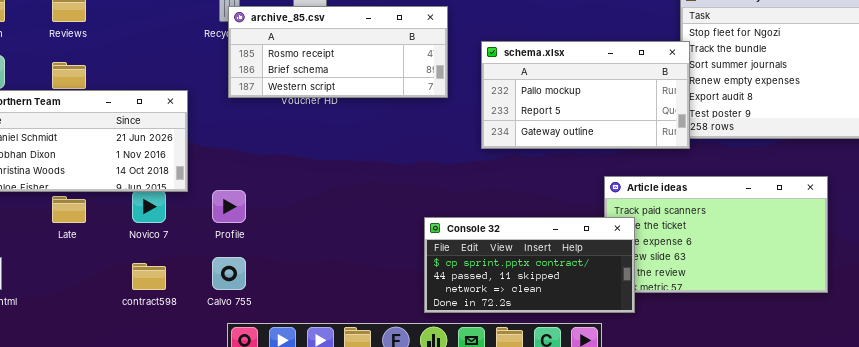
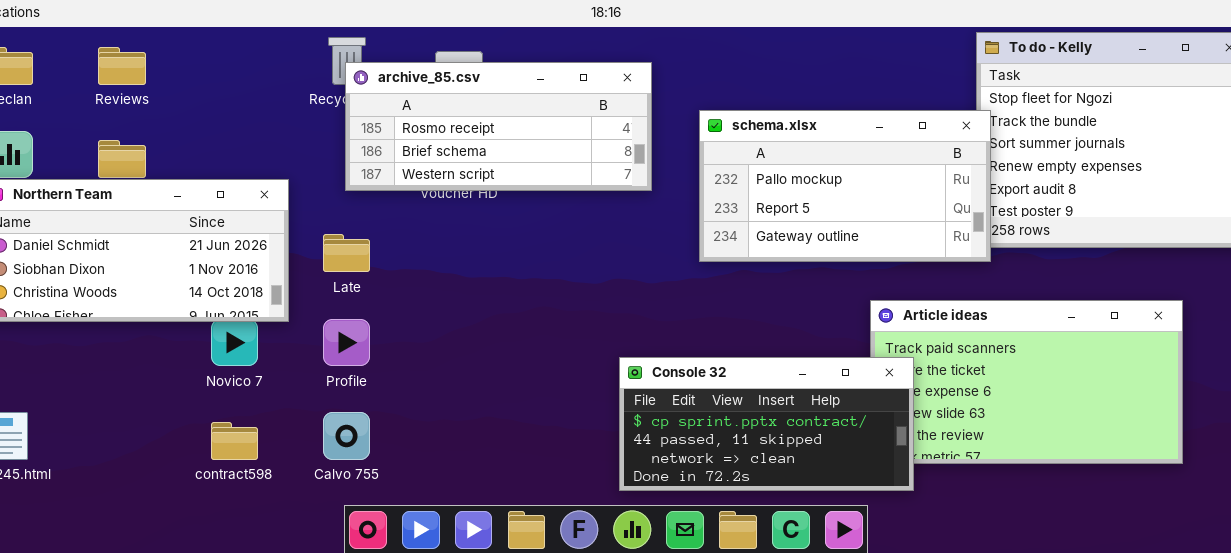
Late: [52,196,86,223] -> [323,234,370,272], moved

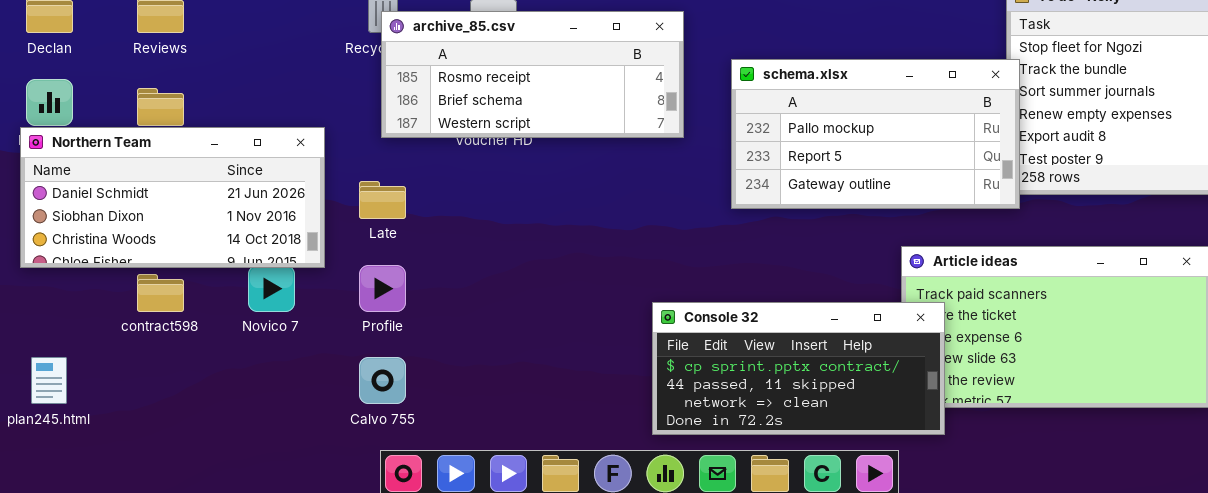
contract598: [211,422,258,460] -> [137,274,184,312], moved

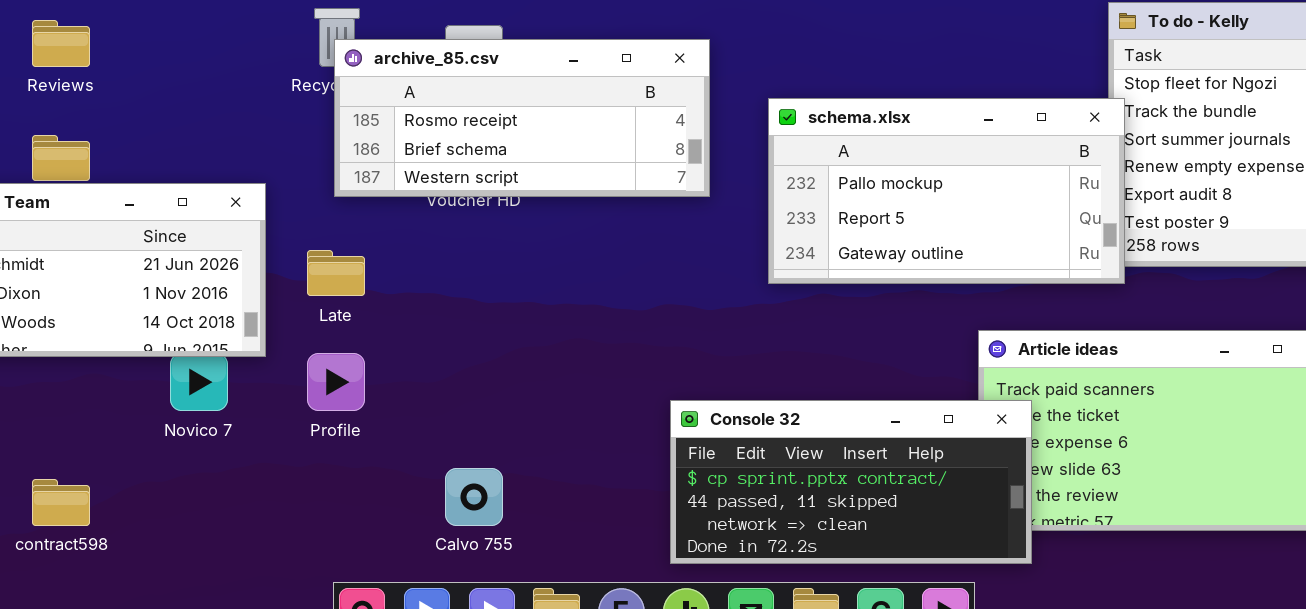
contract598: [137,274,184,312] -> [32,479,90,526], moved
Calvo 755: [359,357,406,404] -> [445,468,503,526], moved

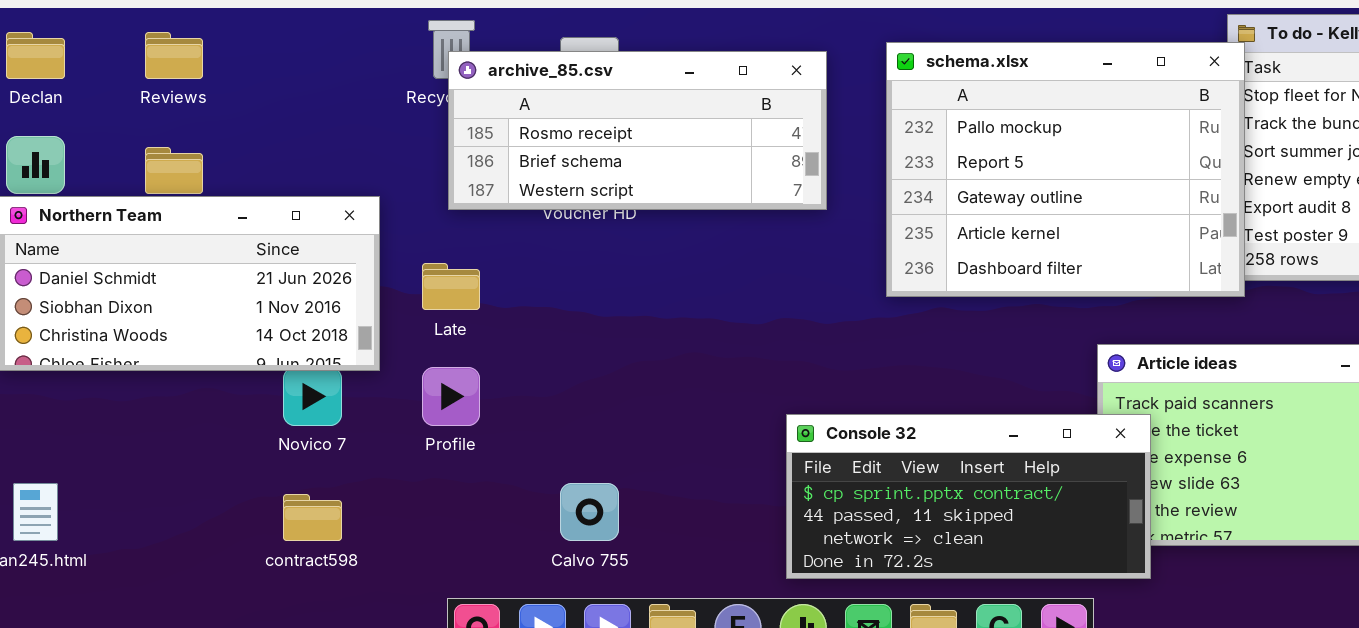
schema.xlsx: [768,98,1125,284] -> [886,42,1245,297], resized
contract598: [32,479,90,526] -> [283,494,342,541], moved

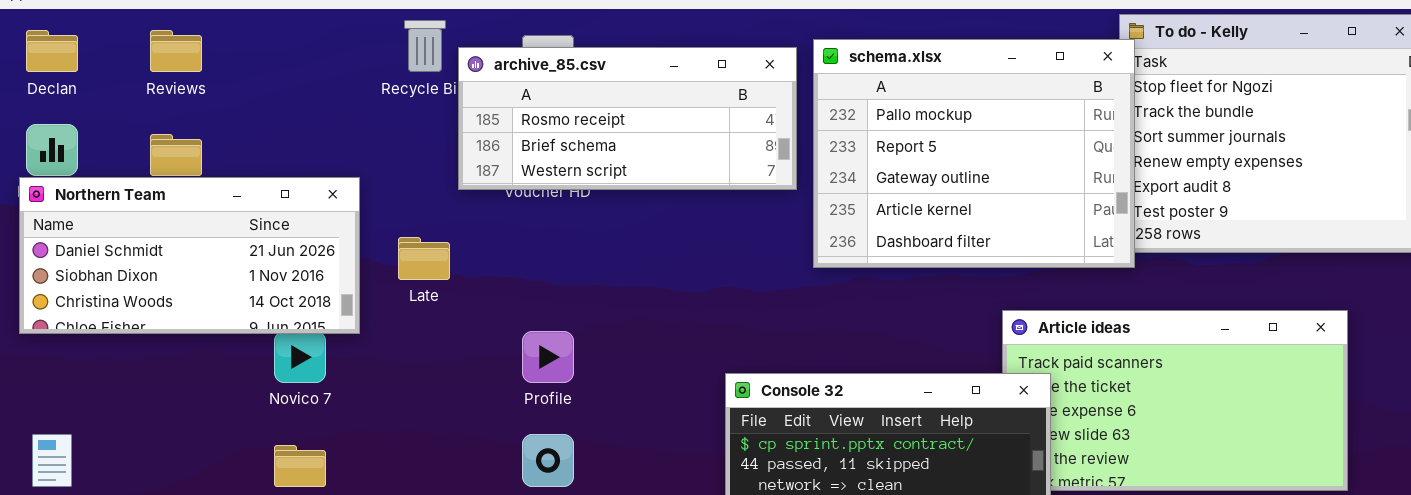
archive_85.csv: [448,51,827,210] -> [458,47,797,190], moved
Profile: [422,367,480,426] -> [522,331,574,383], moved

